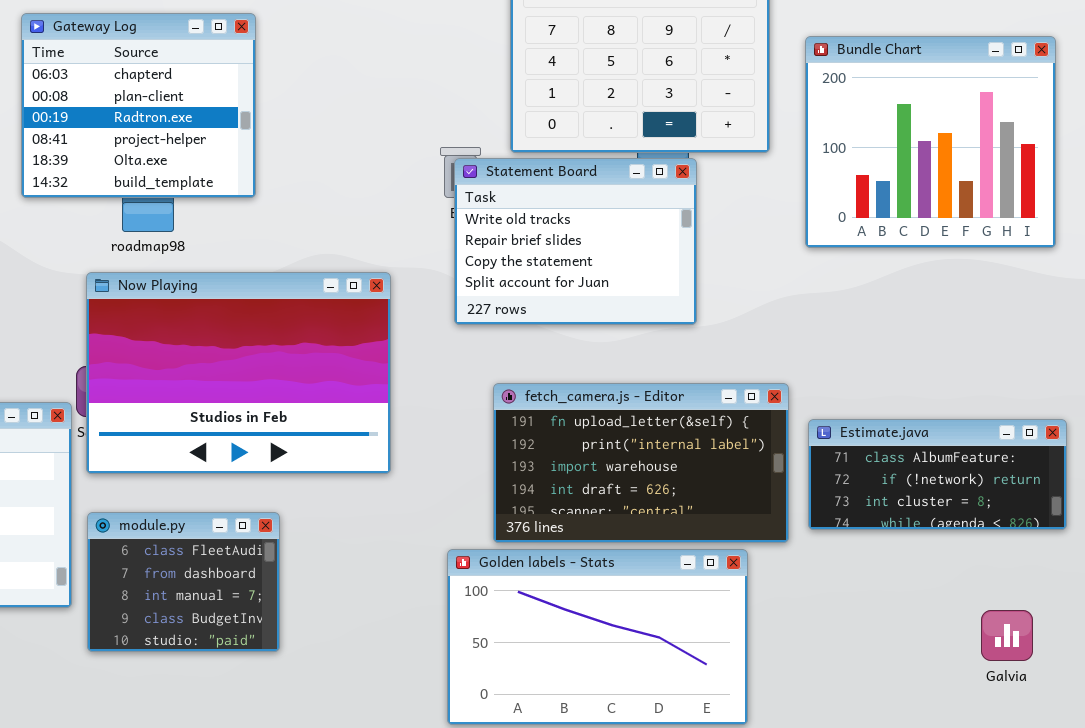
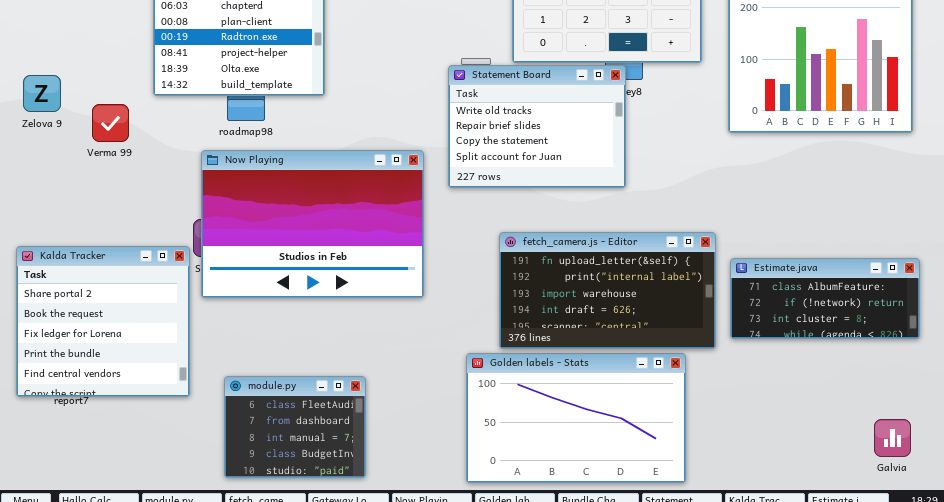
Statement Board: [454,158,697,325] -> [448,65,626,188], moved
module.py: [87,512,280,652] -> [224,376,366,478], moved
Galvia: [981,610,1033,661] -> [874,419,911,457], moved

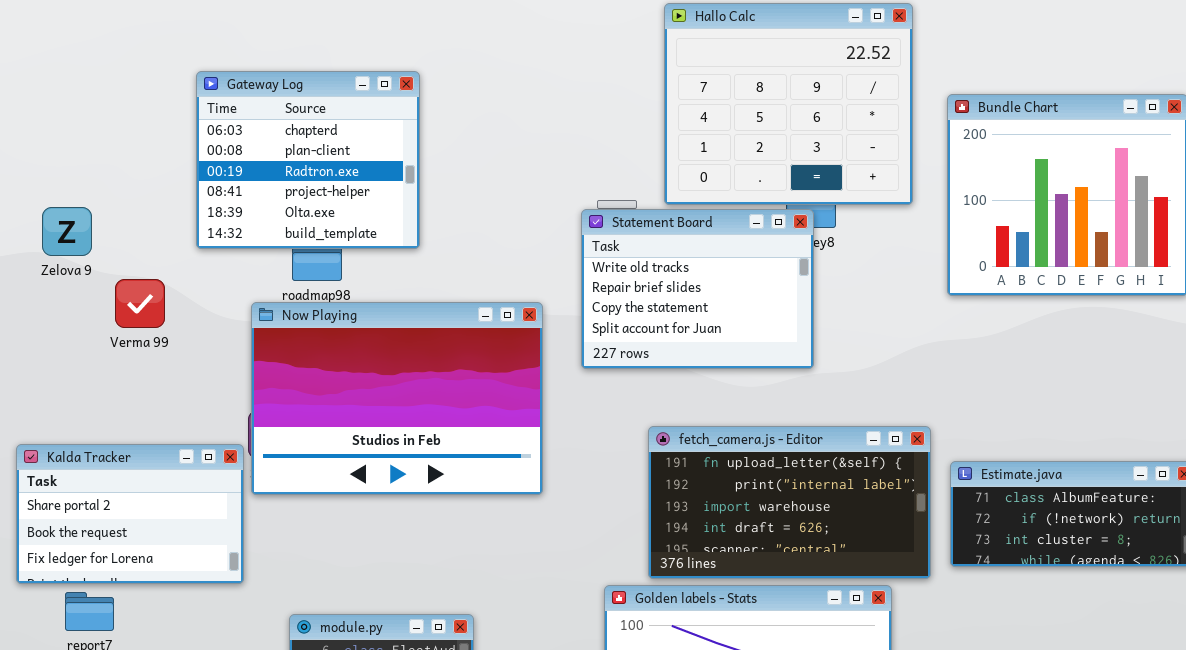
Zelova 9: [23,75,61,112] -> [42,207,92,256], moved
Verma 99: [92,104,129,142] -> [115,279,165,328], moved
Now Playing: [201,150,424,298] -> [251,302,543,495], moved
Kalda Tracker: [16,246,190,397] -> [16,444,244,584], resized

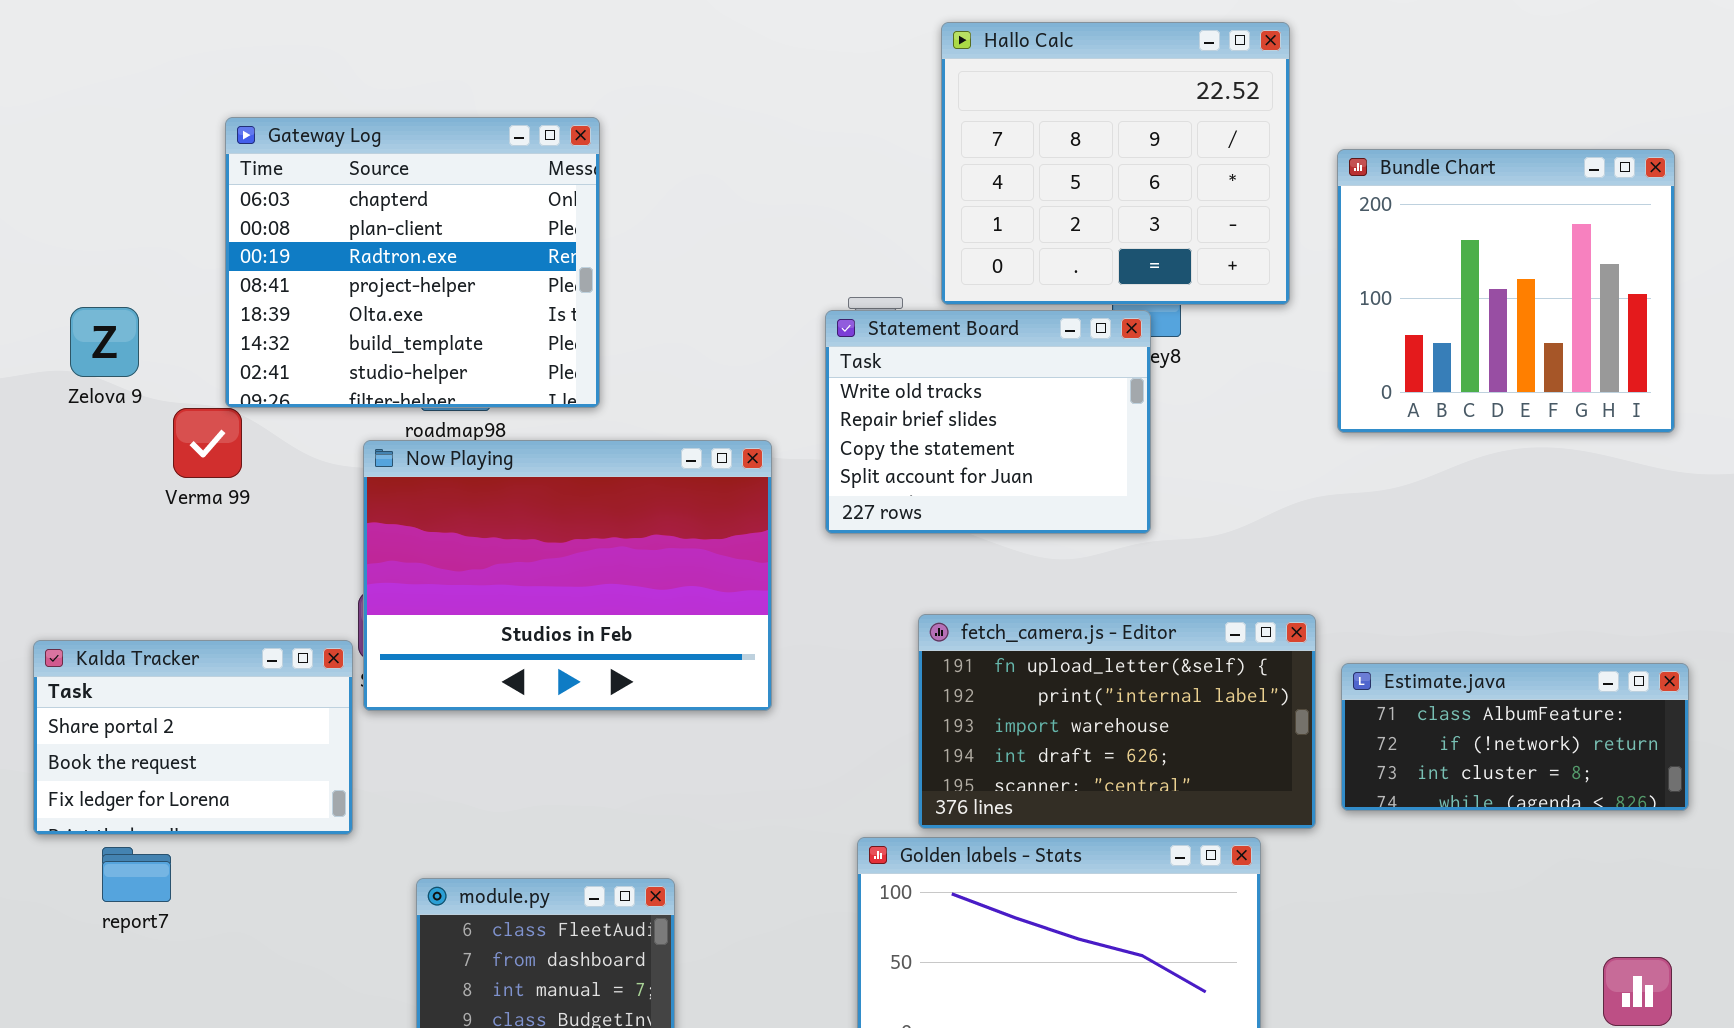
Gateway Log: [196,71,420,249] -> [225,117,600,408], resized

